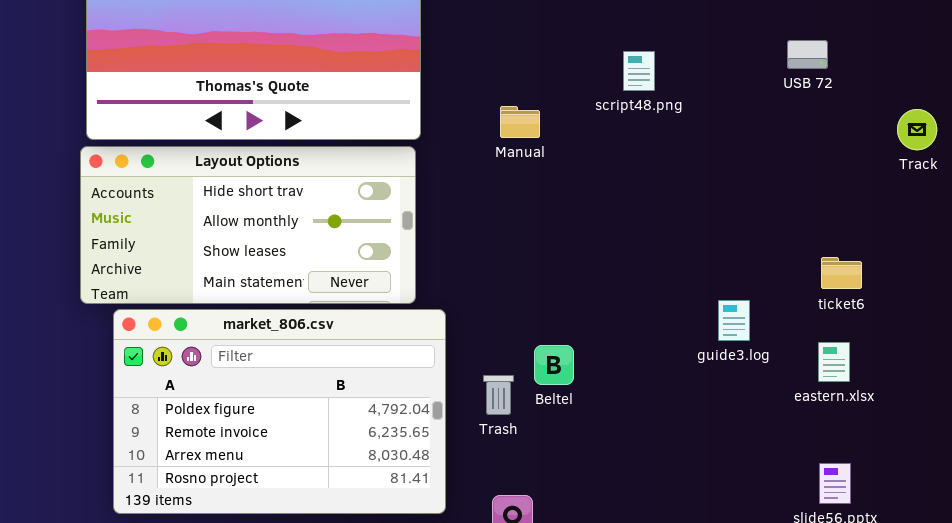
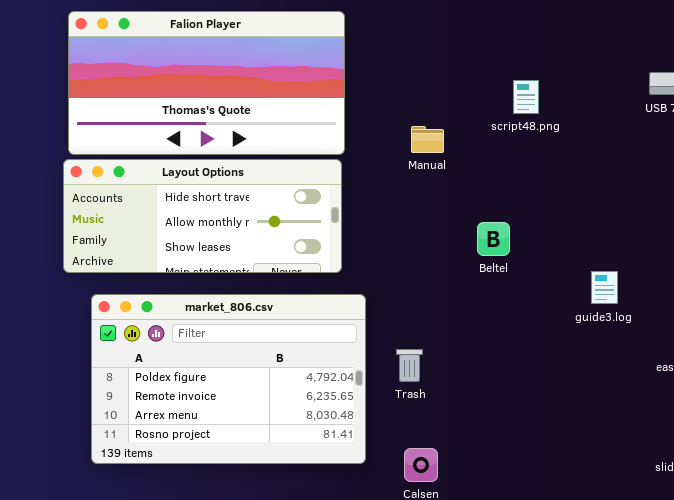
Layout Options: [80,146,416,304] -> [63,159,342,273], resized
guide3.log: [718,300,750,341] -> [591,271,618,304], moved
Beltel: [534,345,574,385] -> [477,222,510,256], moved

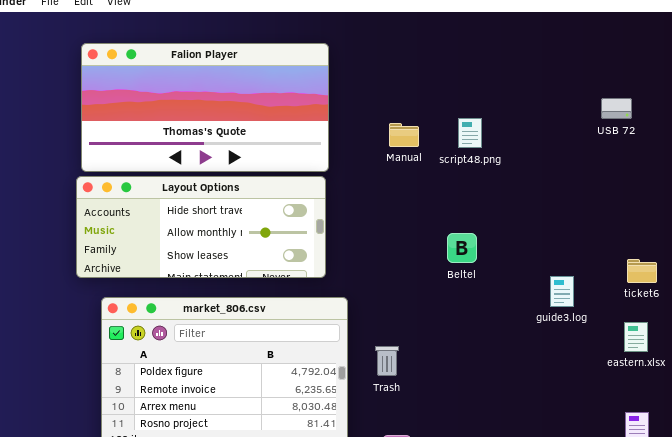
script48.png: [513,80,539,114] -> [458,118,482,148], moved
Manual: [411,126,444,153] -> [389,123,419,147], moved

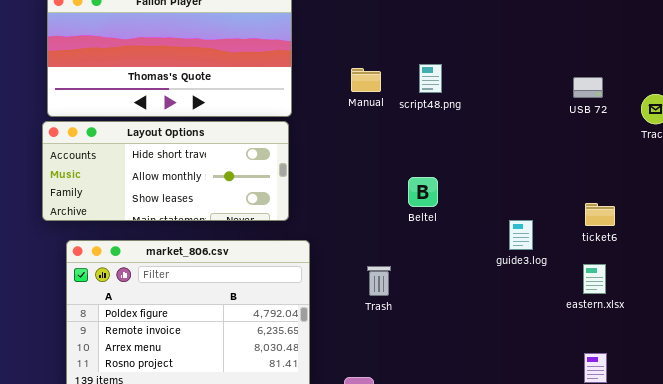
USB 72: [601,98,632,119] -> [573,77,603,98], moved
Trash: [375,346,399,376] -> [367,266,391,296], moved

